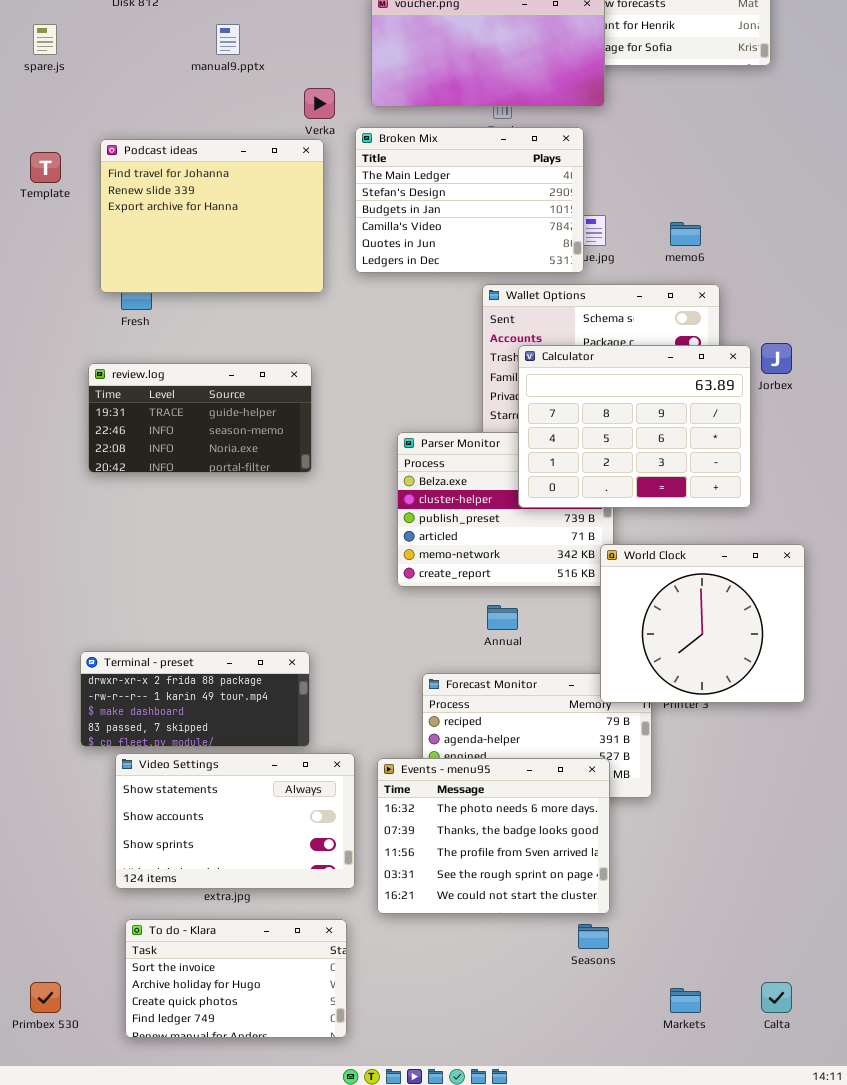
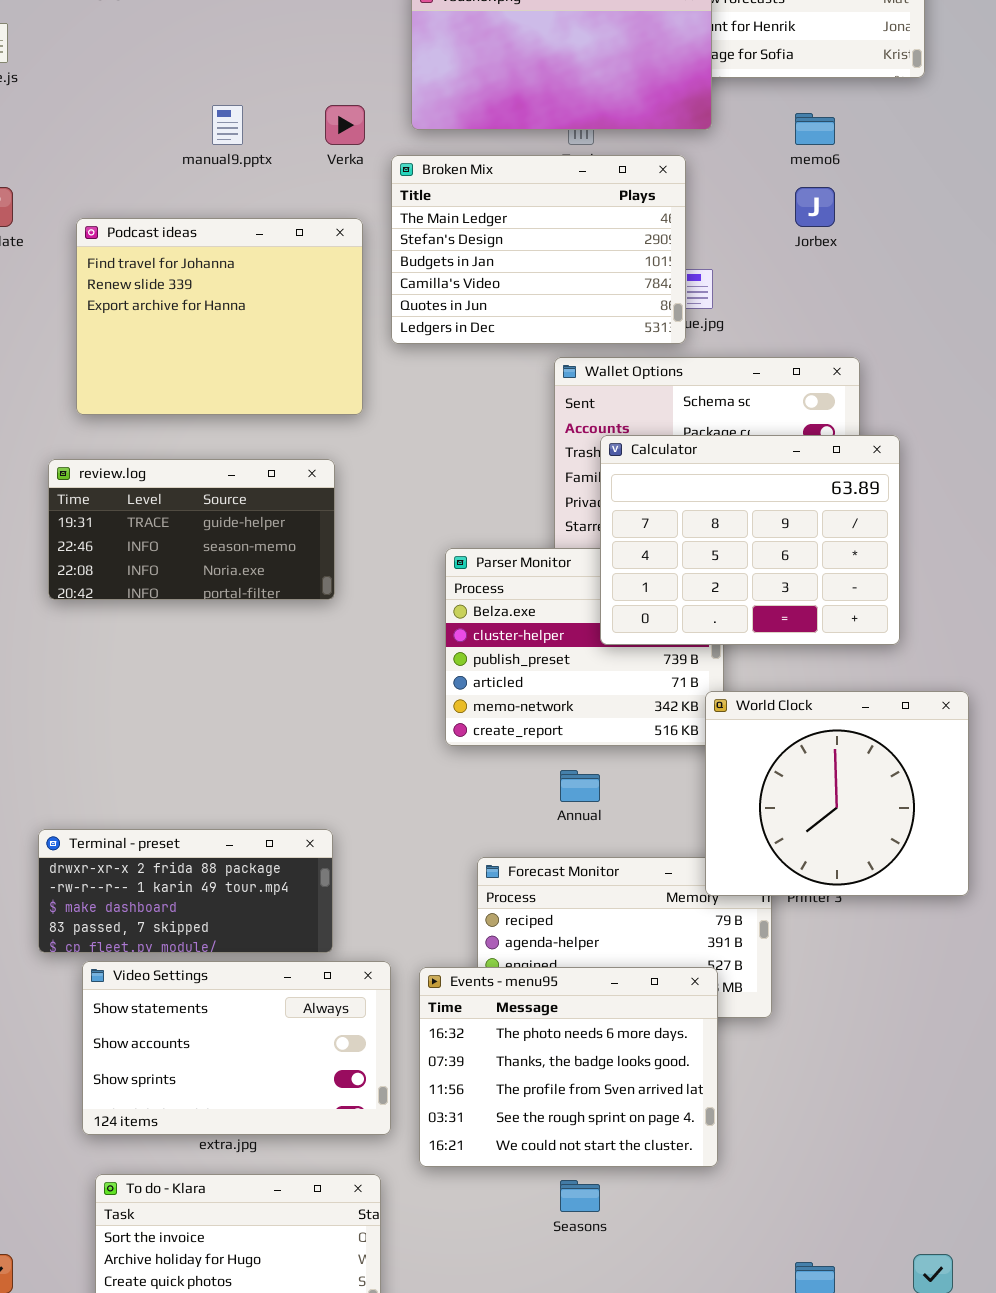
manual9.pptx: [216,24,240,55] -> [212,105,243,145], moved
Podcast ideas: [100,139,324,293] -> [76,218,363,415], moved
memo6: [670,222,701,246] -> [795,113,835,145], moved
Jorbex: [761,343,792,374] -> [795,187,835,227], moved
Seasons: [578,924,609,949] -> [560,1180,600,1212], moved

